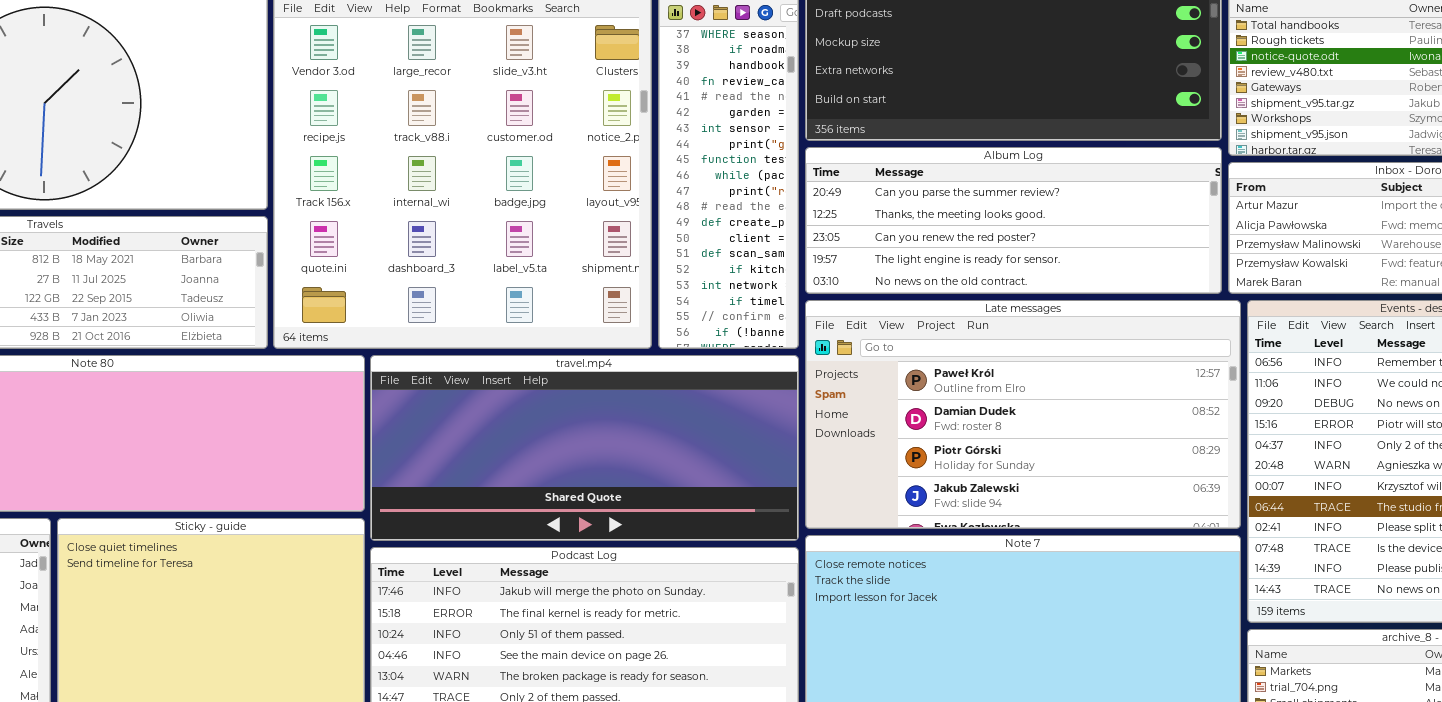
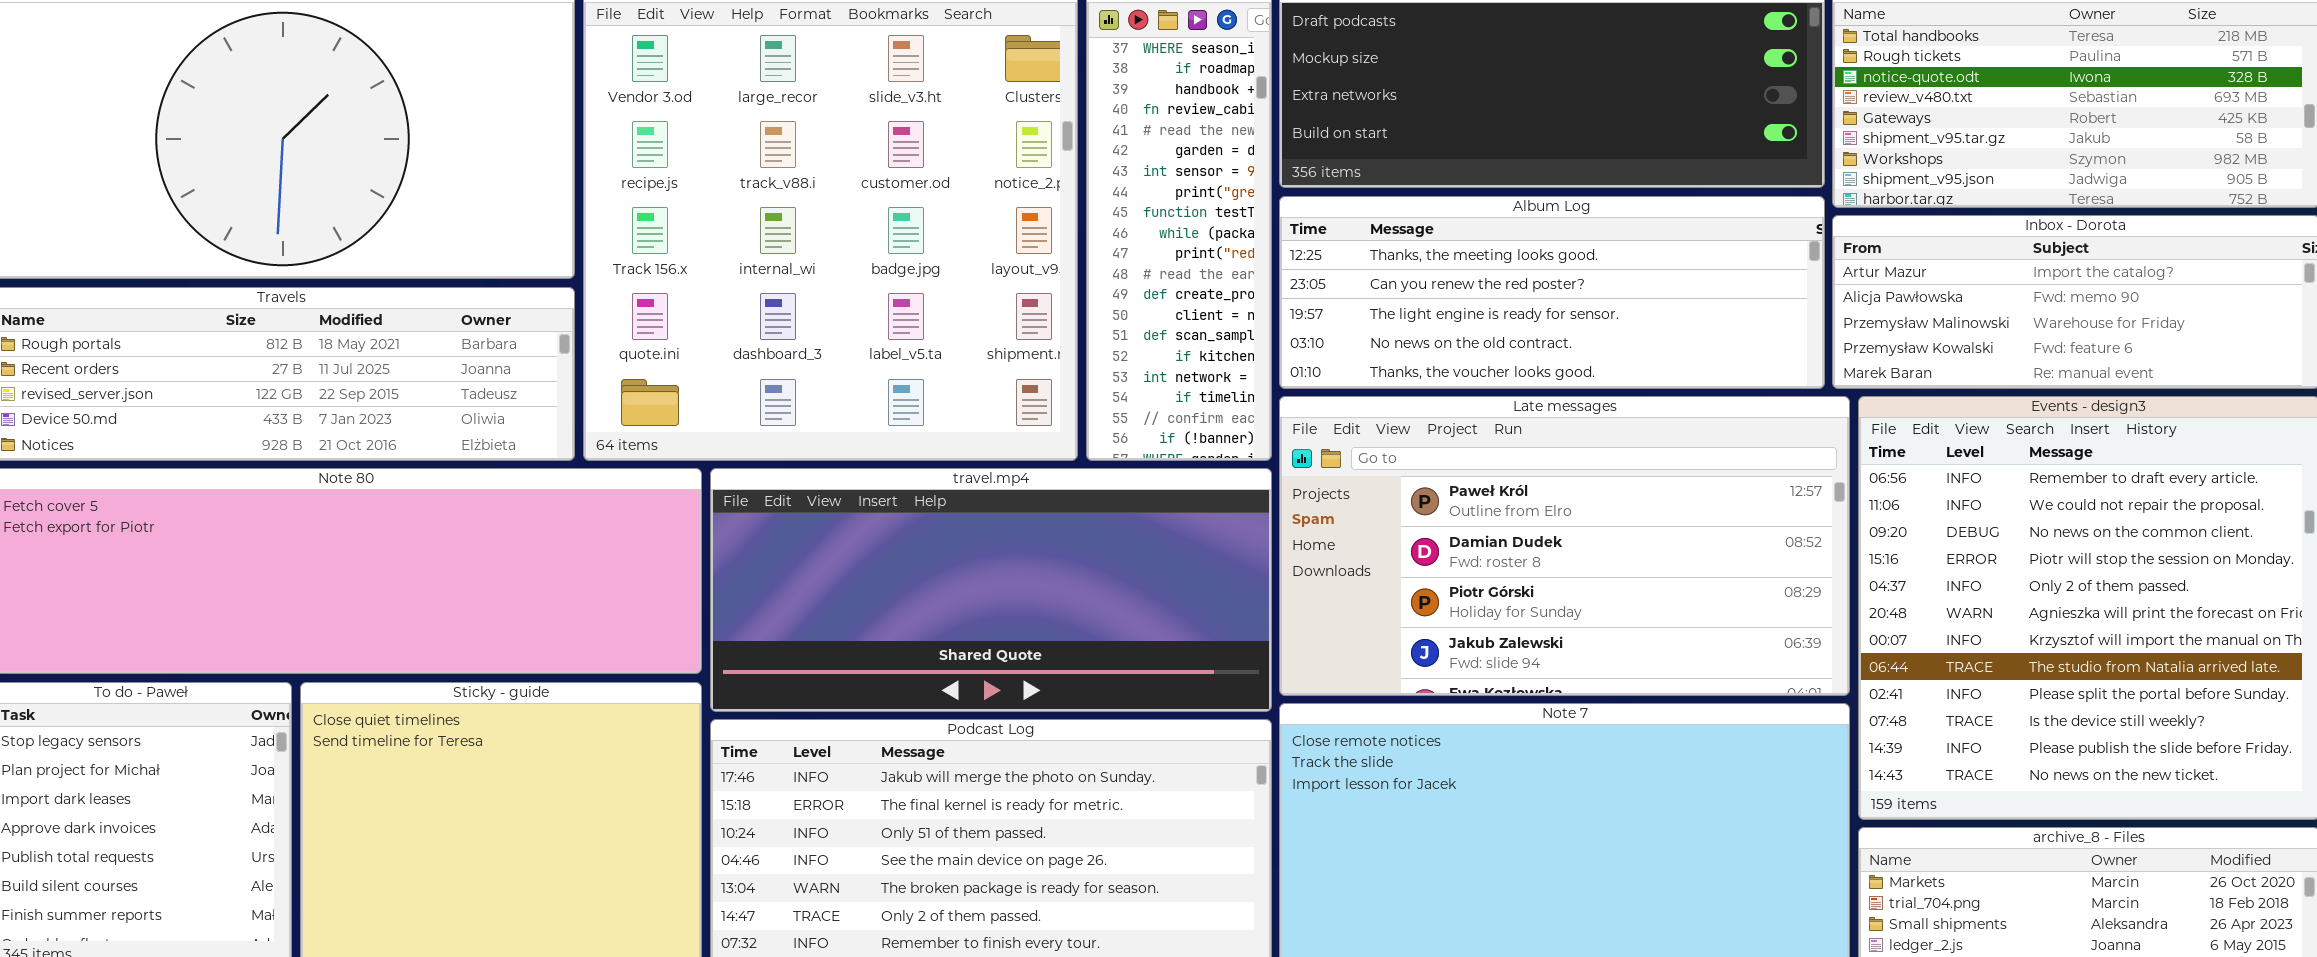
Album Log: [805,147,1222,294] -> [1279,196,1825,389], scrolled down 1 row

